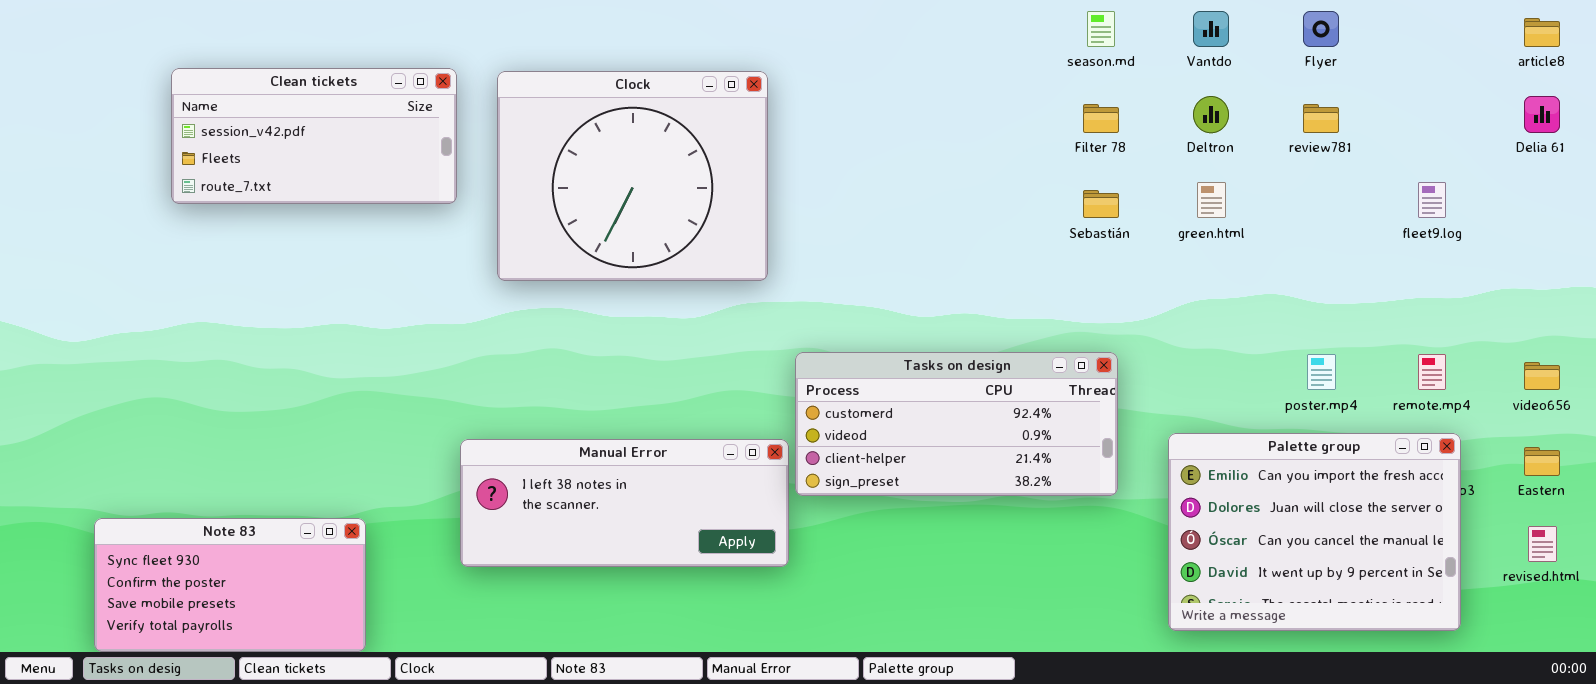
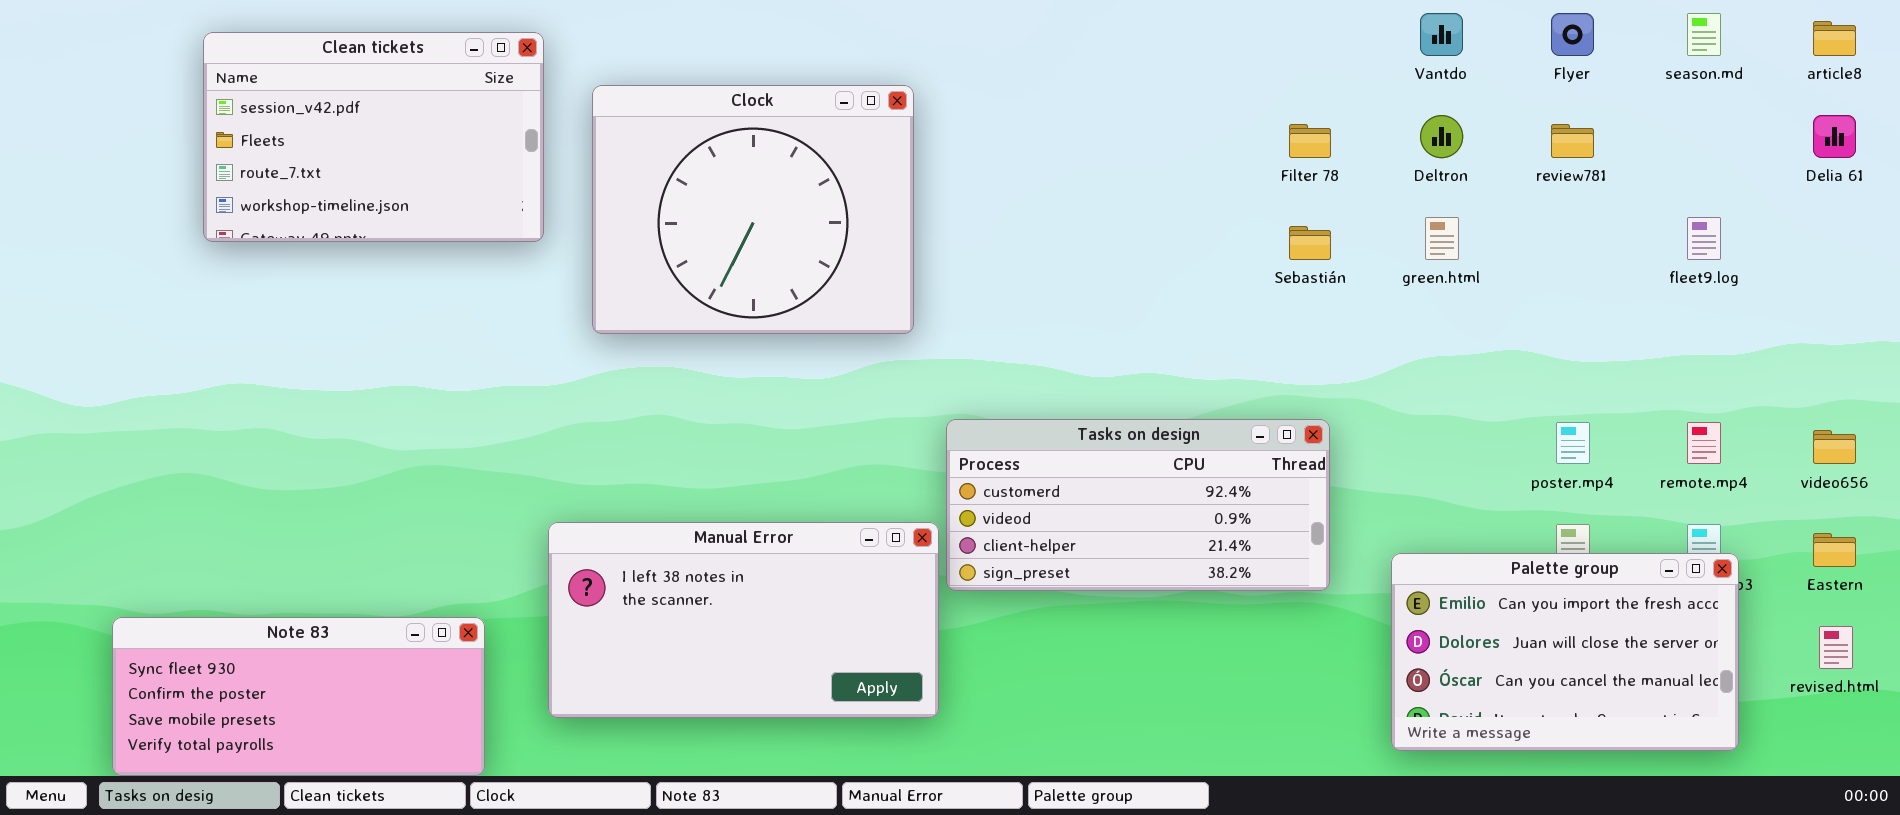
season.md: [1087,11,1115,47] -> [1687,13,1721,56], moved
Clean tickets: [171,68,457,204] -> [203,32,544,242], resized
Palette group: [1168,433,1461,631] -> [1391,553,1739,751], resized
Manual Error: [460,439,789,567] -> [548,522,939,718], resized
Note 83: [94,518,366,652] -> [112,617,485,776], resized

